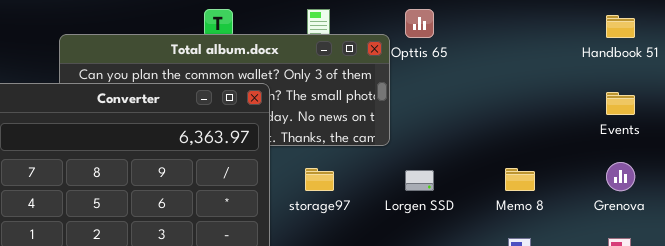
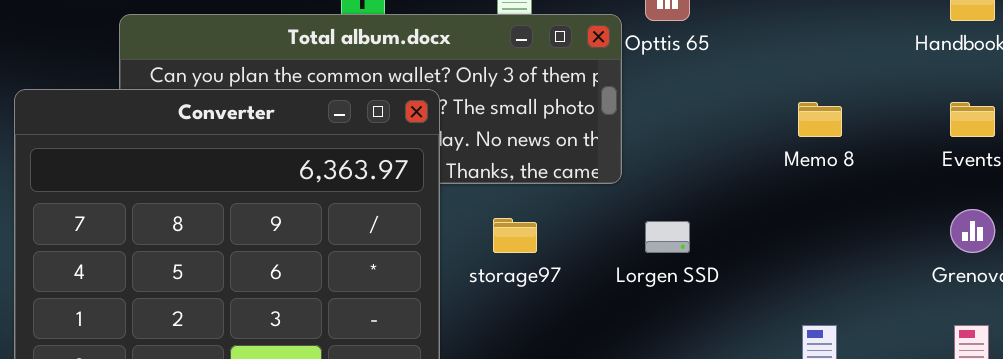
Memo 8: [505,168,535,191] -> [798,102,842,137], moved

